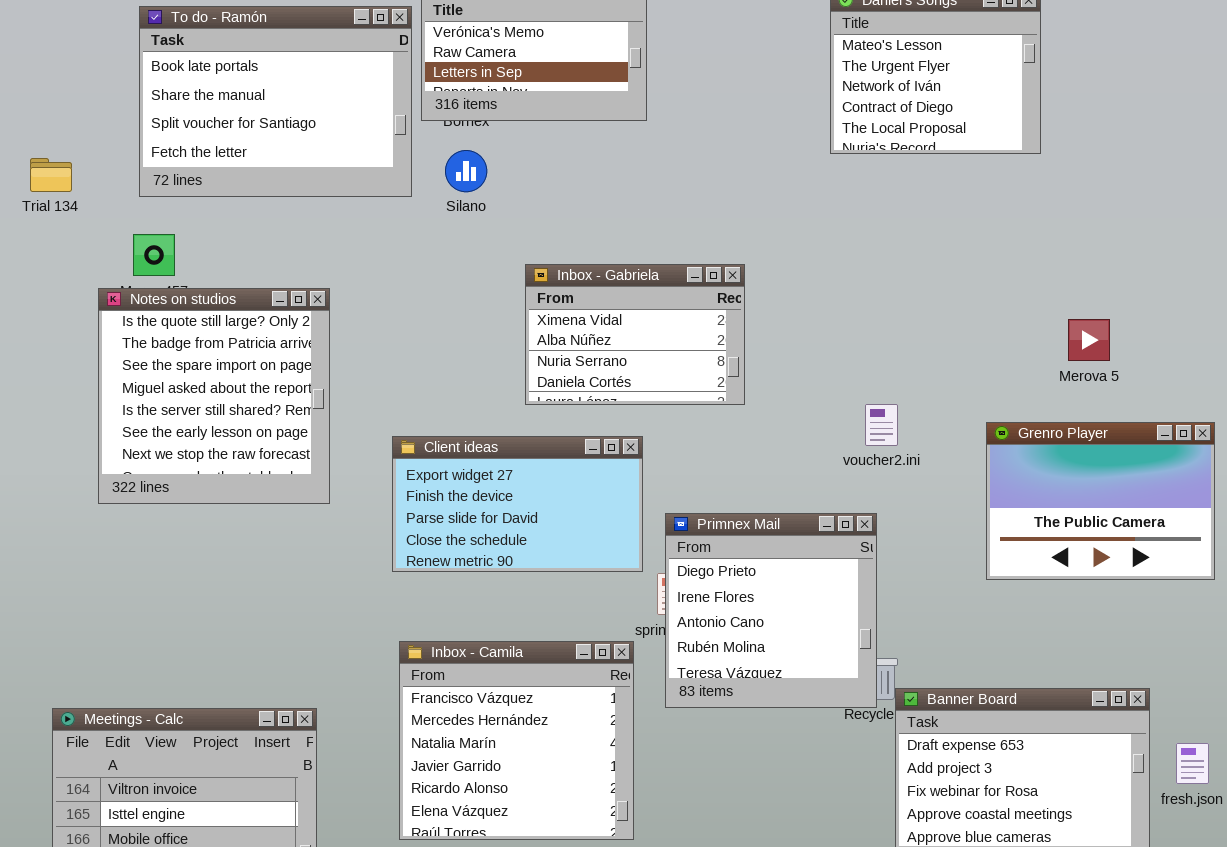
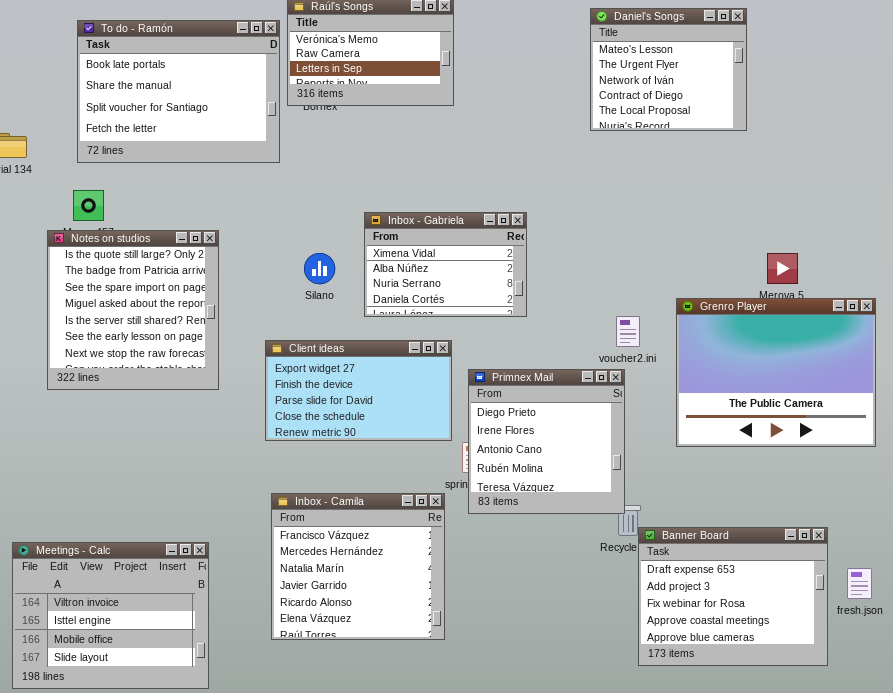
Silano: [445,150,487,192] -> [304,253,335,284], moved
Grenro Player: [986,422,1215,580] -> [676,298,876,447], resized
Primnex Mail: [665,513,877,708] -> [468,369,625,514], moved

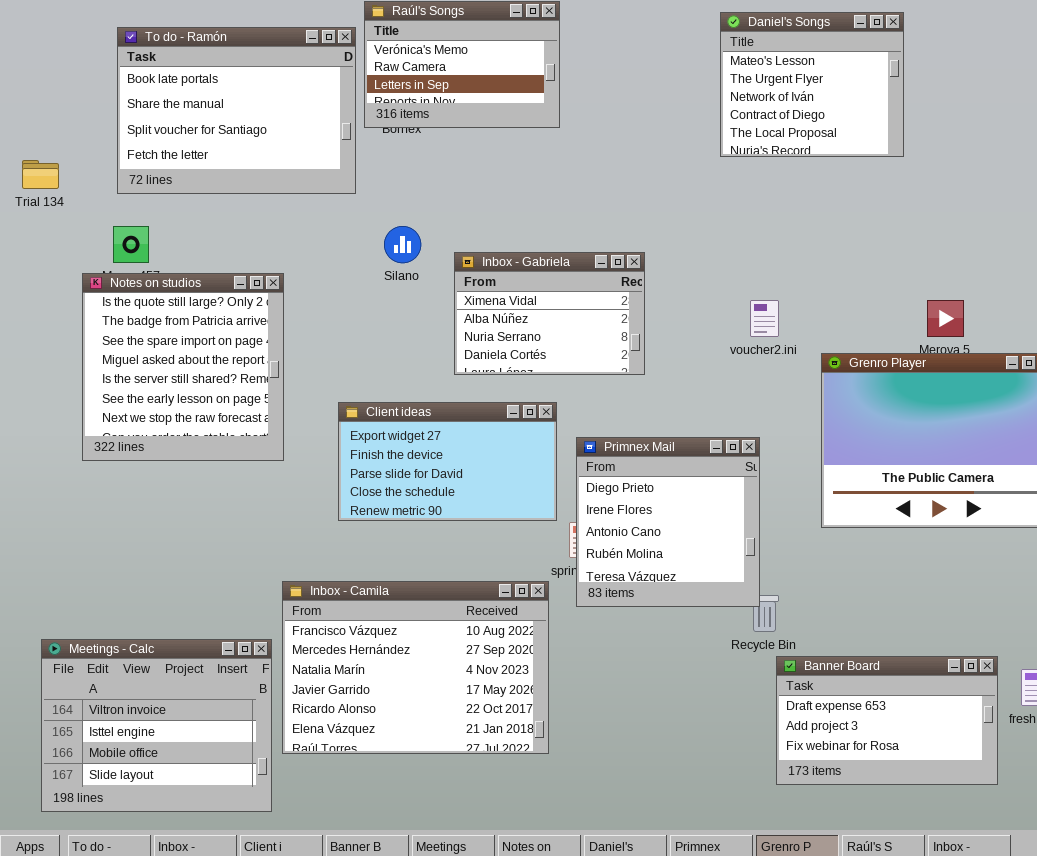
Silano: [304,253,335,284] -> [384,226,421,263], moved
voucher2.ini: [616,316,640,347] -> [750,300,779,337], moved
Inbox - Camila: [271,493,445,640] -> [282,581,549,754], resized
Banner Board: [638,527,828,666] -> [776,656,998,785], resized

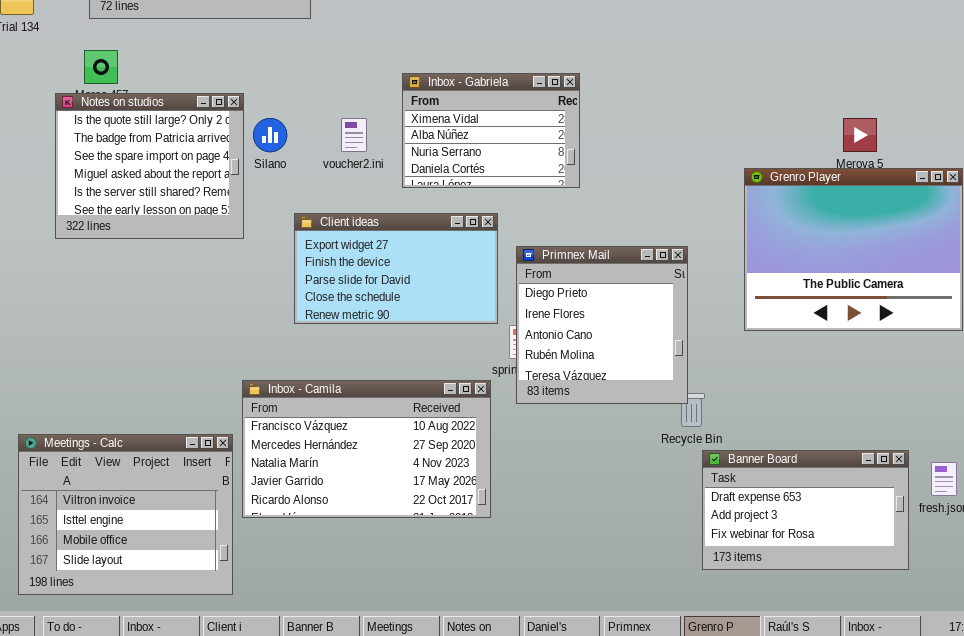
Silano: [384,226,421,263] -> [253,118,287,152], moved
Notes on studios: [82,273,284,461] -> [55,93,244,239], resized
voucher2.ini: [750,300,779,337] -> [341,118,367,152], moved
Inbox - Camila: [282,581,549,754] -> [242,380,491,518], resized

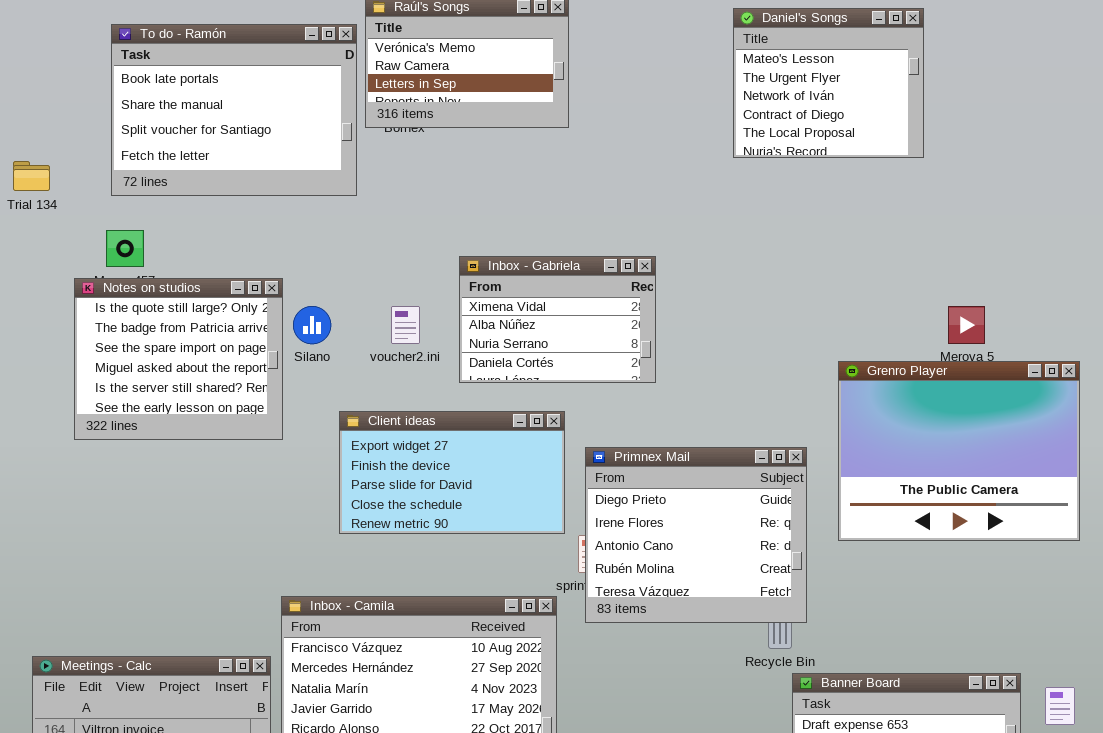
Primnex Mail: [516,246,688,404] -> [585,447,807,623], resized

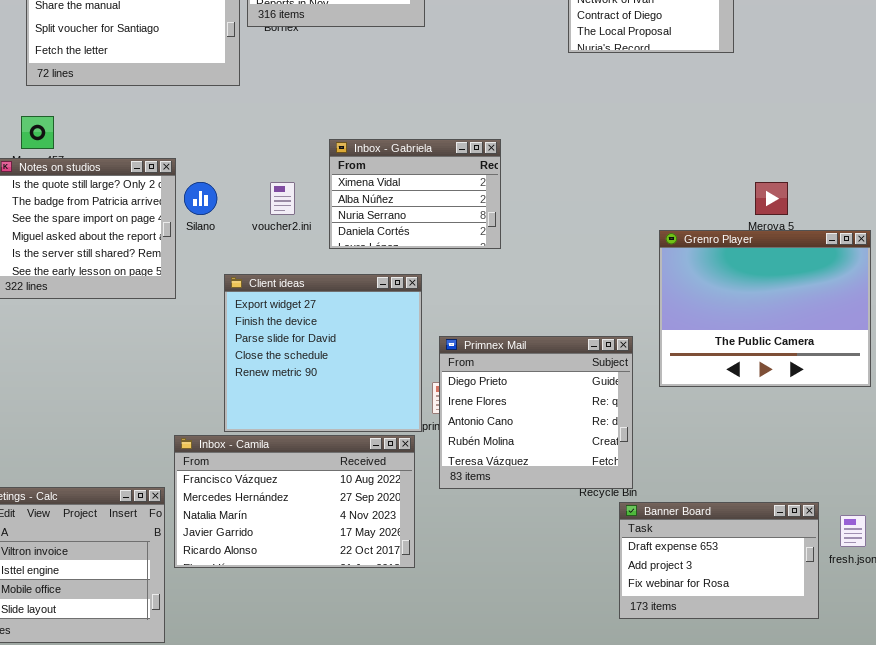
Client ideas: [339,411,565,534] -> [224,274,422,432], resized
Primnex Mail: [585,447,807,623] -> [439,336,633,489], moved

